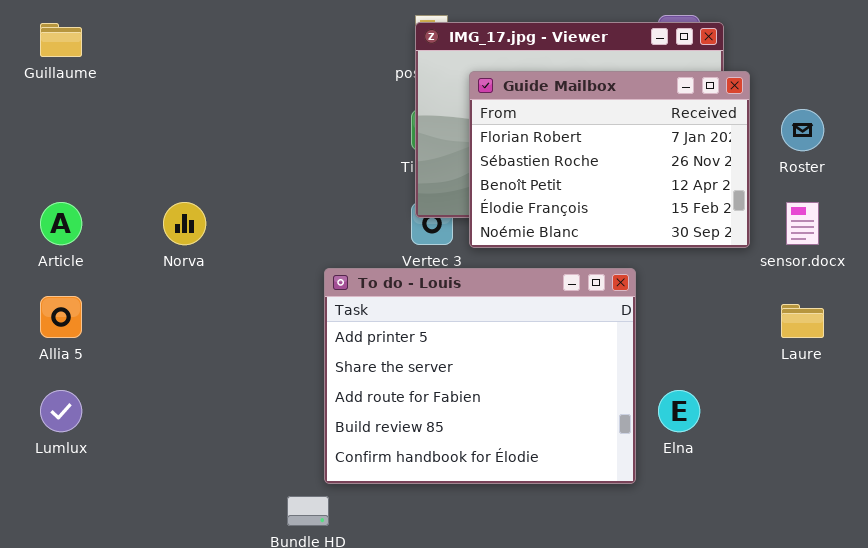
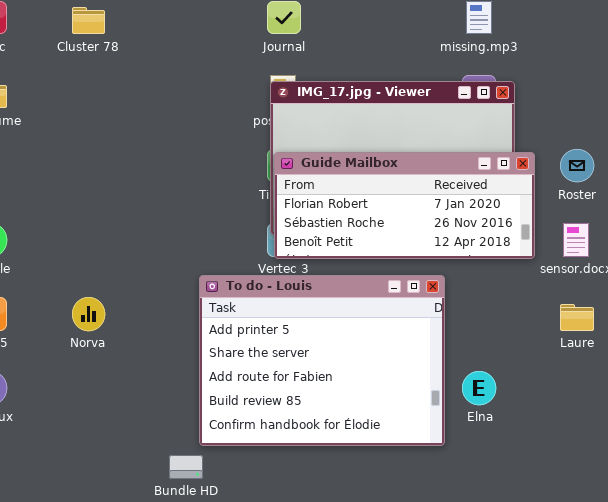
Guide Mailbox: [469,71,750,248] -> [274,152,535,259], resized
Norva: [163,202,206,245] -> [72,297,105,331], moved

